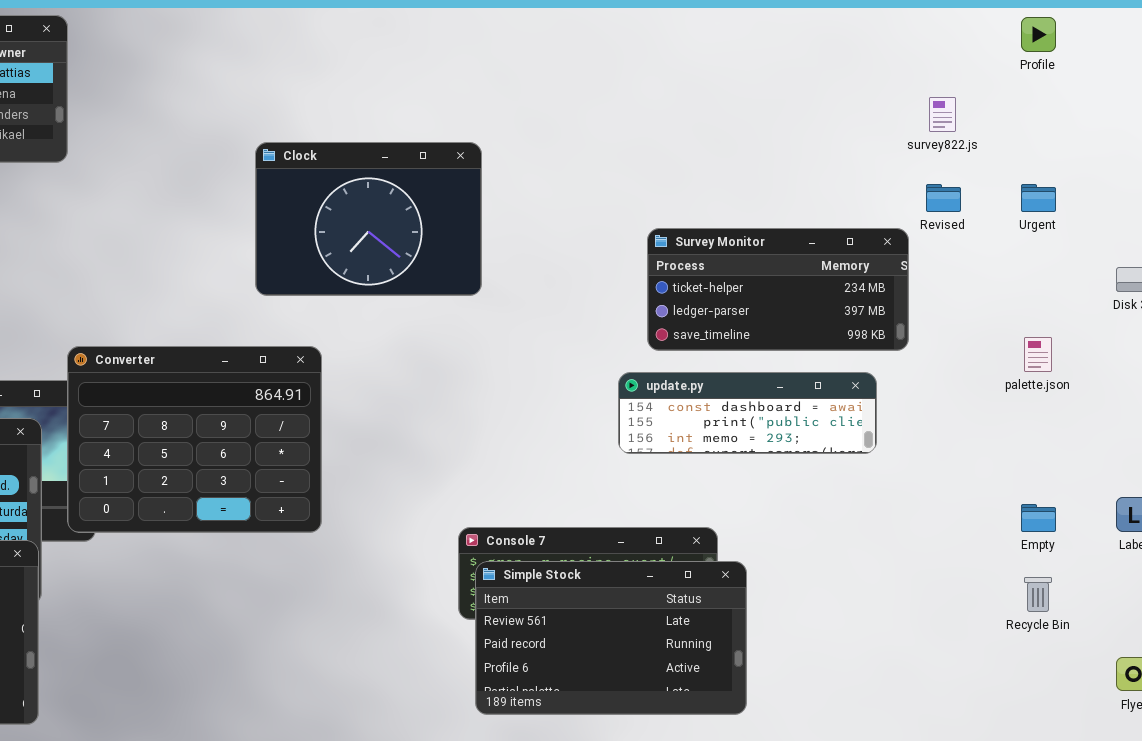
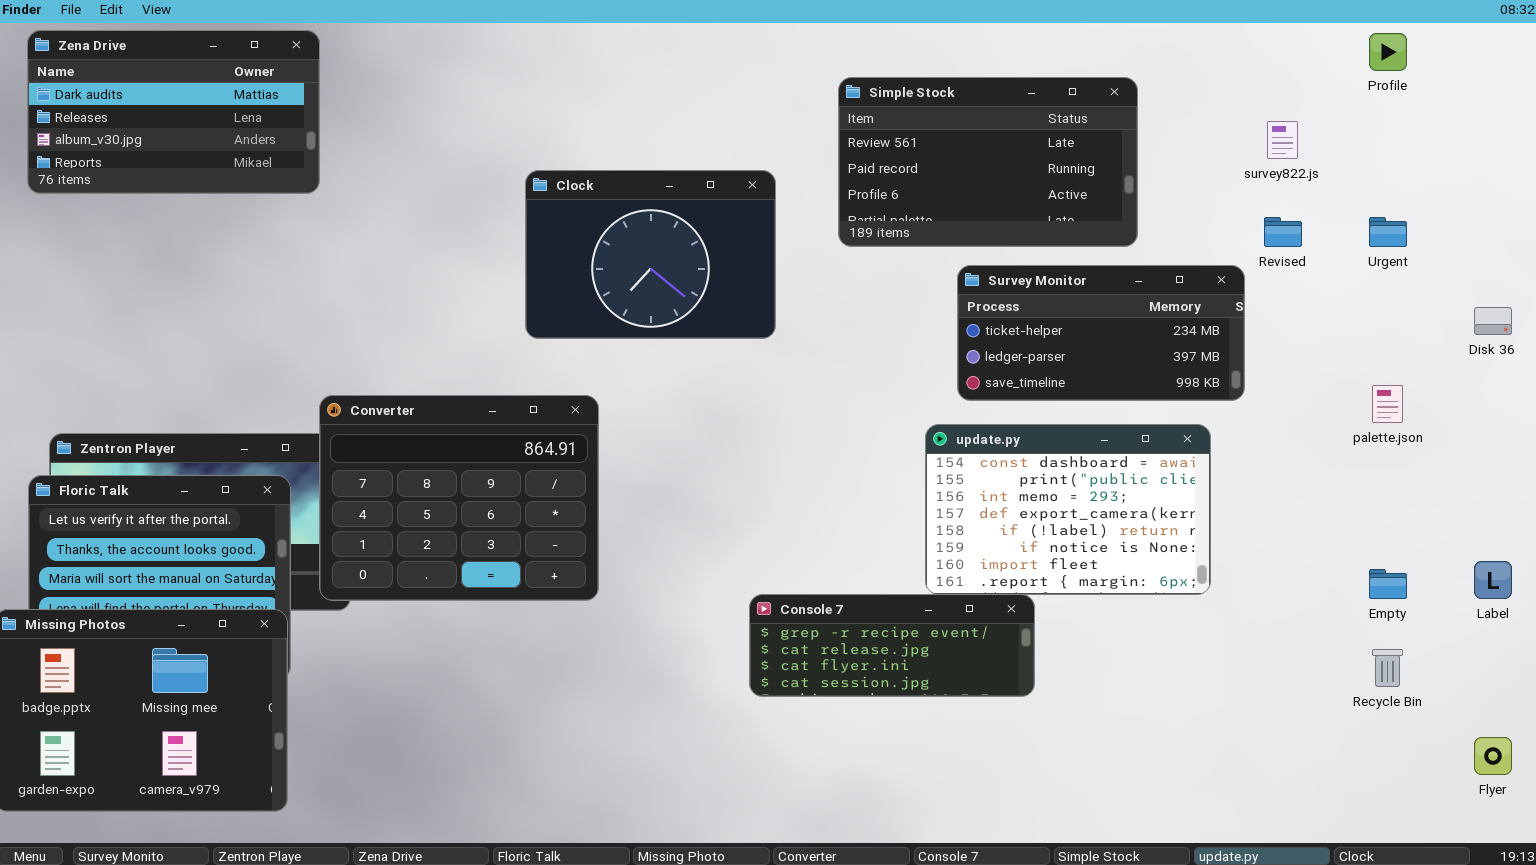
update.py: [618,372,877,454] -> [925,424,1211,595], resized
Simple Stock: [475,561,747,715] -> [838,77,1138,247], moved

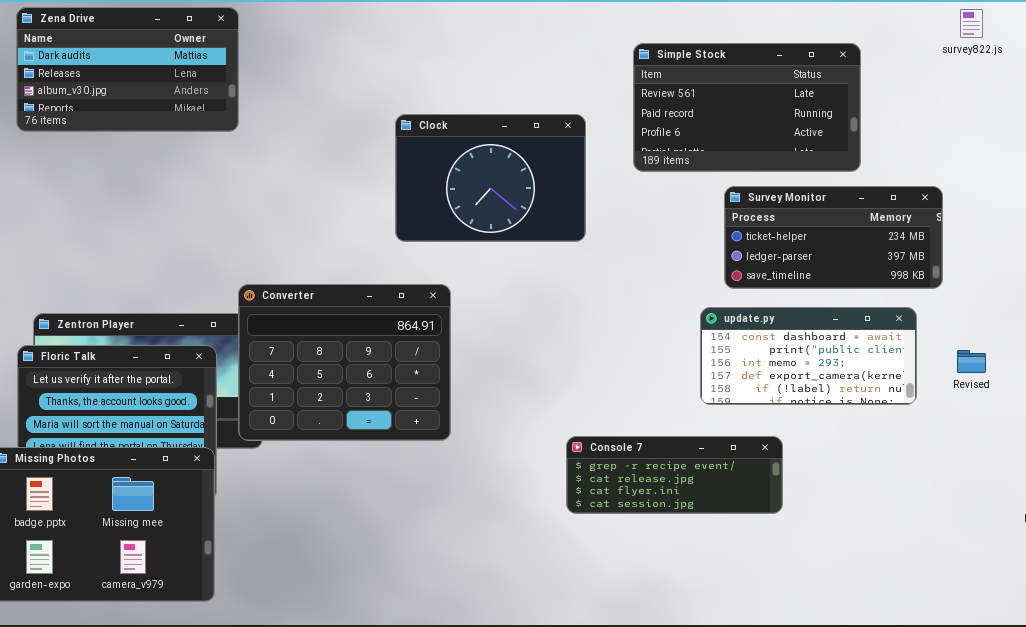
survey822.js: [1267,121,1298,159] -> [960,9,983,38], moved
Revised: [1264,217,1302,247] -> [957,350,986,373], moved
update.py: [925,424,1211,595] -> [700,307,917,405], resized

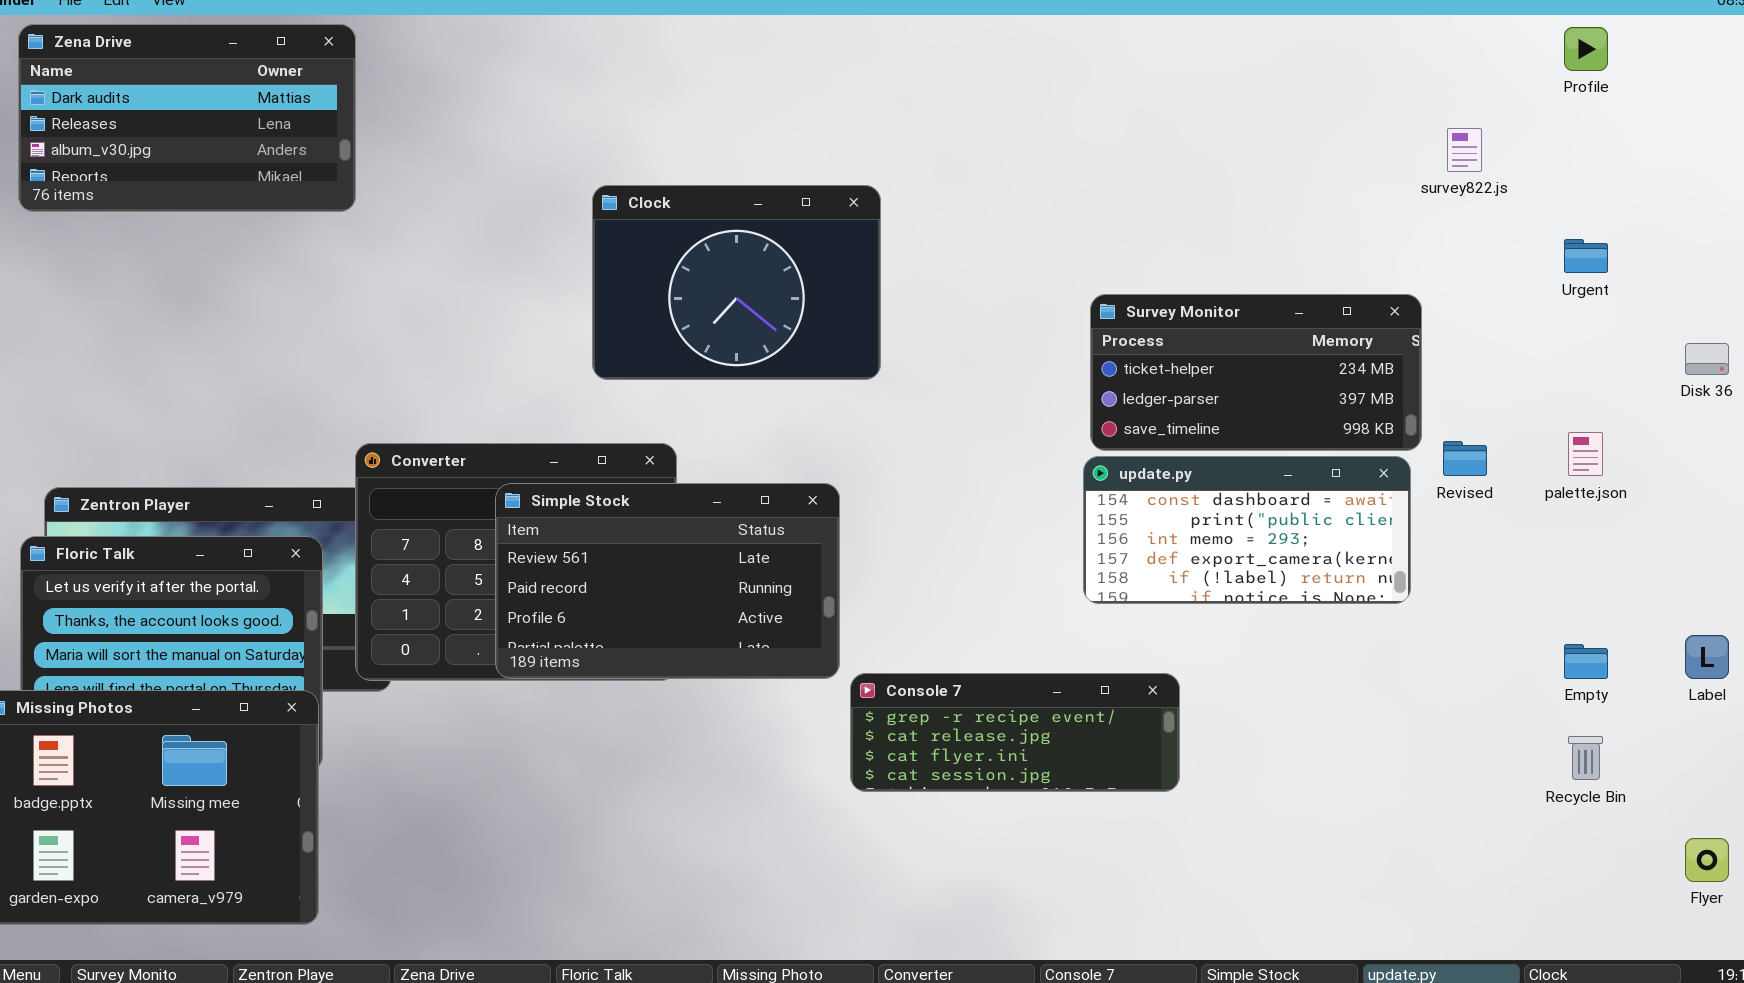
survey822.js: [960,9,983,38] -> [1447,128,1482,172], moved
Simple Stock: [633,43,861,172] -> [495,483,840,679], moved
update.py: [700,307,917,405] -> [1083,456,1411,604], moved
Revised: [957,350,986,373] -> [1443,441,1487,476], moved

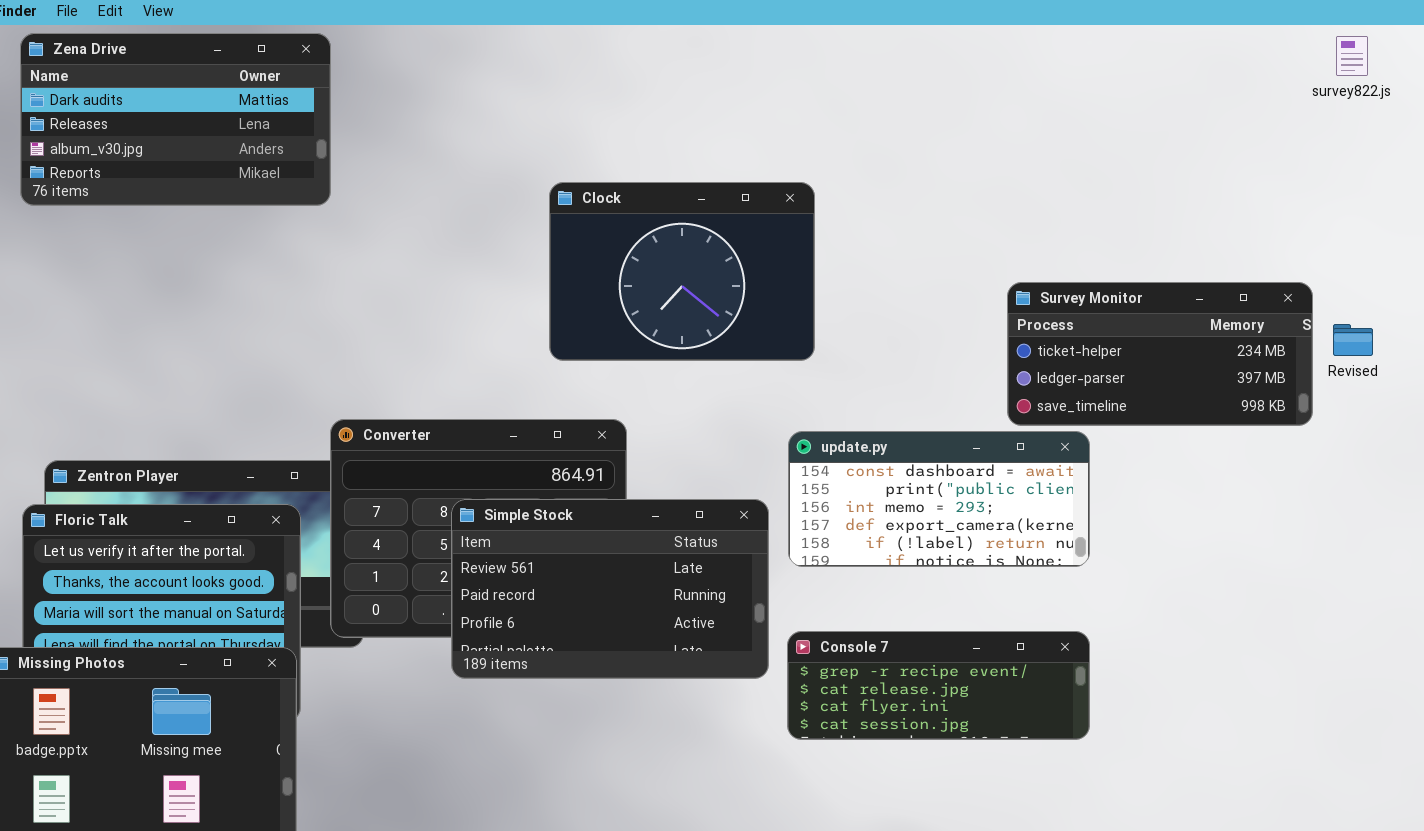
survey822.js: [1447,128,1482,172] -> [1336,36,1368,76], moved
Revised: [1443,441,1487,476] -> [1333,324,1373,356], moved
update.py: [1083,456,1411,604] -> [788,431,1090,567], moved
Simple Stock: [495,483,840,679] -> [451,499,769,679], moved

